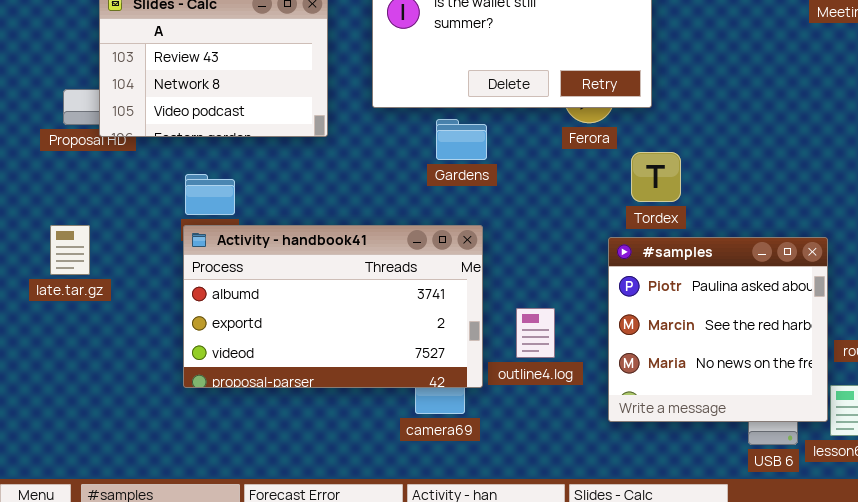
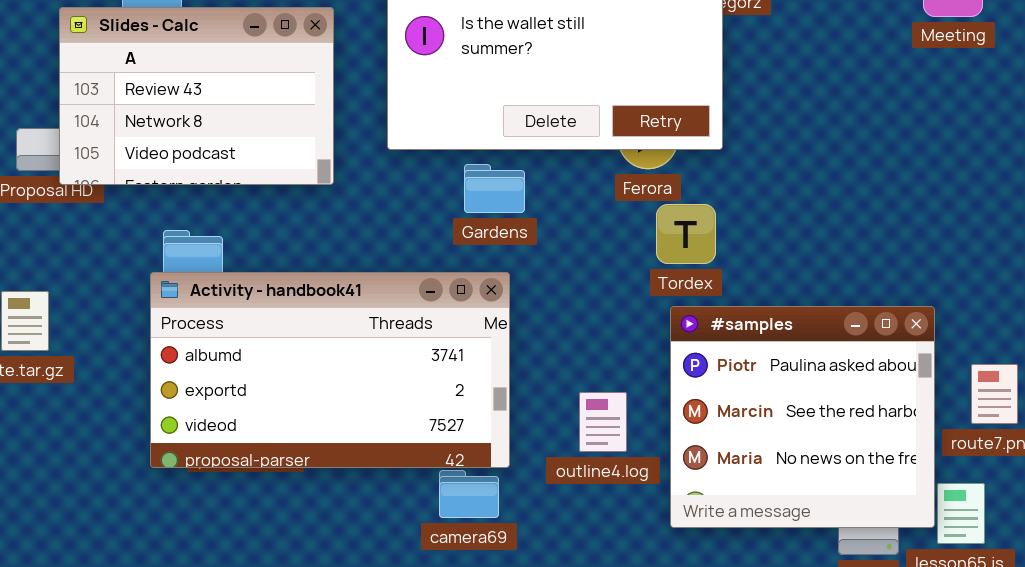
Tordex: [631,152,681,202] -> [656,204,716,264], moved
Activity - handbook41: [183,225,483,388] -> [150,272,510,468], moved
outline4.log: [516,308,555,358] -> [579,392,627,452], moved

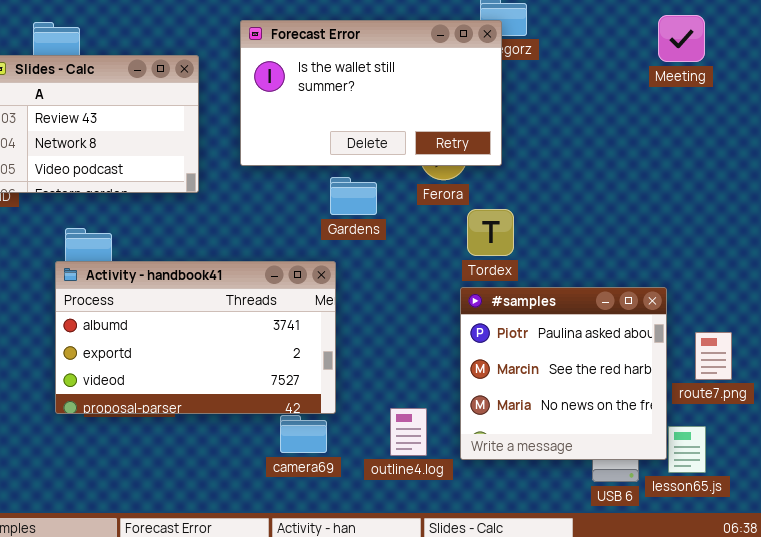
Gardens: [464,164,525,213] -> [330,177,377,215], moved
Tordex: [656,204,716,264] -> [467,209,514,256], moved
outline4.log: [579,392,627,452] -> [390,408,427,456], moved

